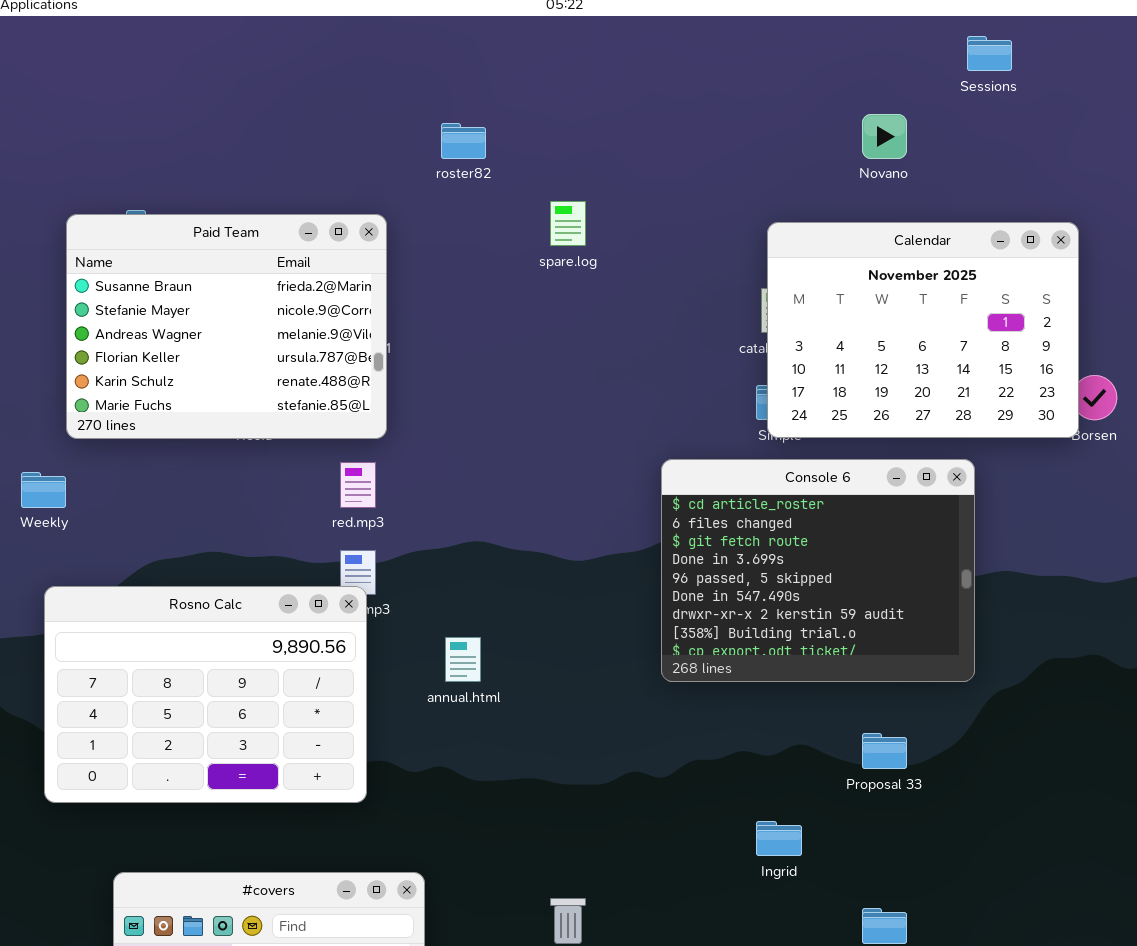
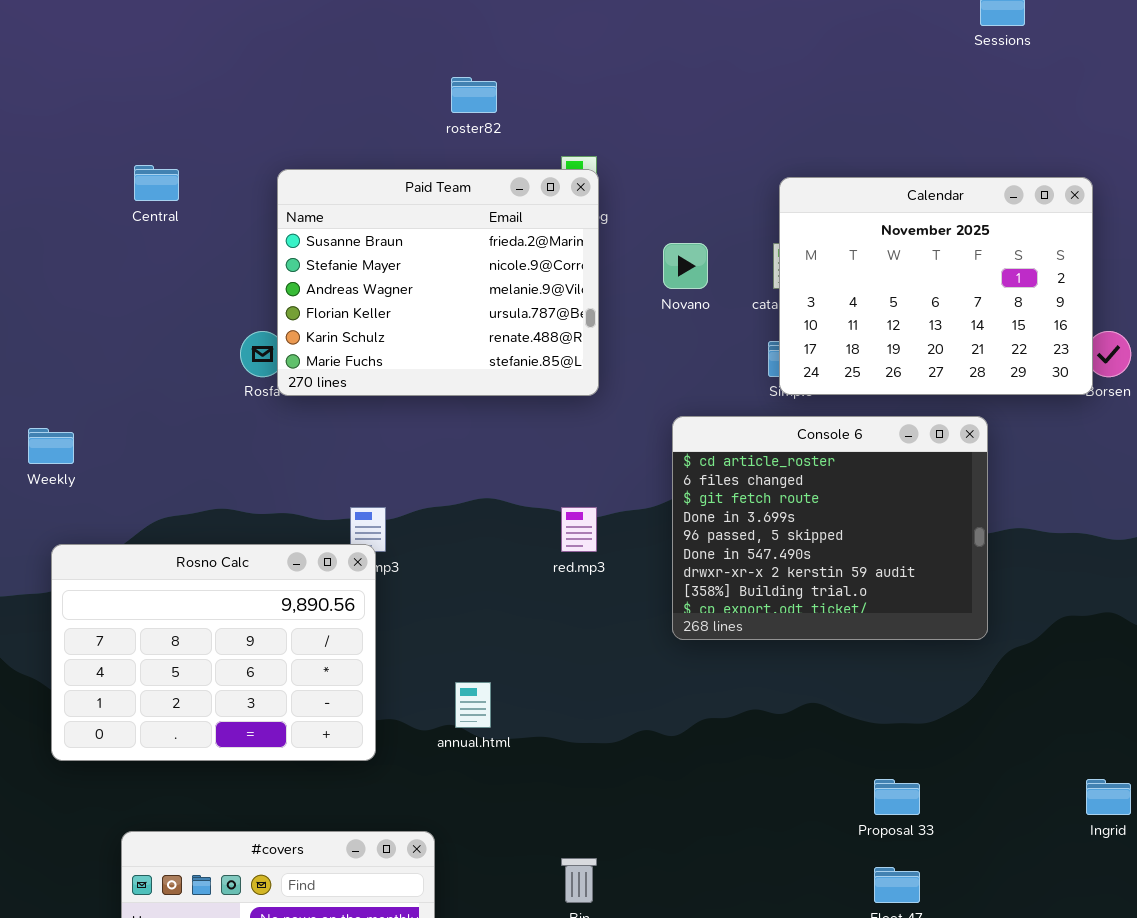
Novano: [862,114,907,159] -> [663,243,708,289], moved
Paid Team: [66,214,387,439] -> [277,169,599,396], moved
red.mp3: [340,462,376,508] -> [561,507,597,552], moved
annual.html: [445,637,481,682] -> [455,682,491,728], moved
Proposal 33: [862,733,907,769] -> [874,779,920,815], moved
Ingrid: [756,821,802,856] -> [1086,779,1131,815], moved

